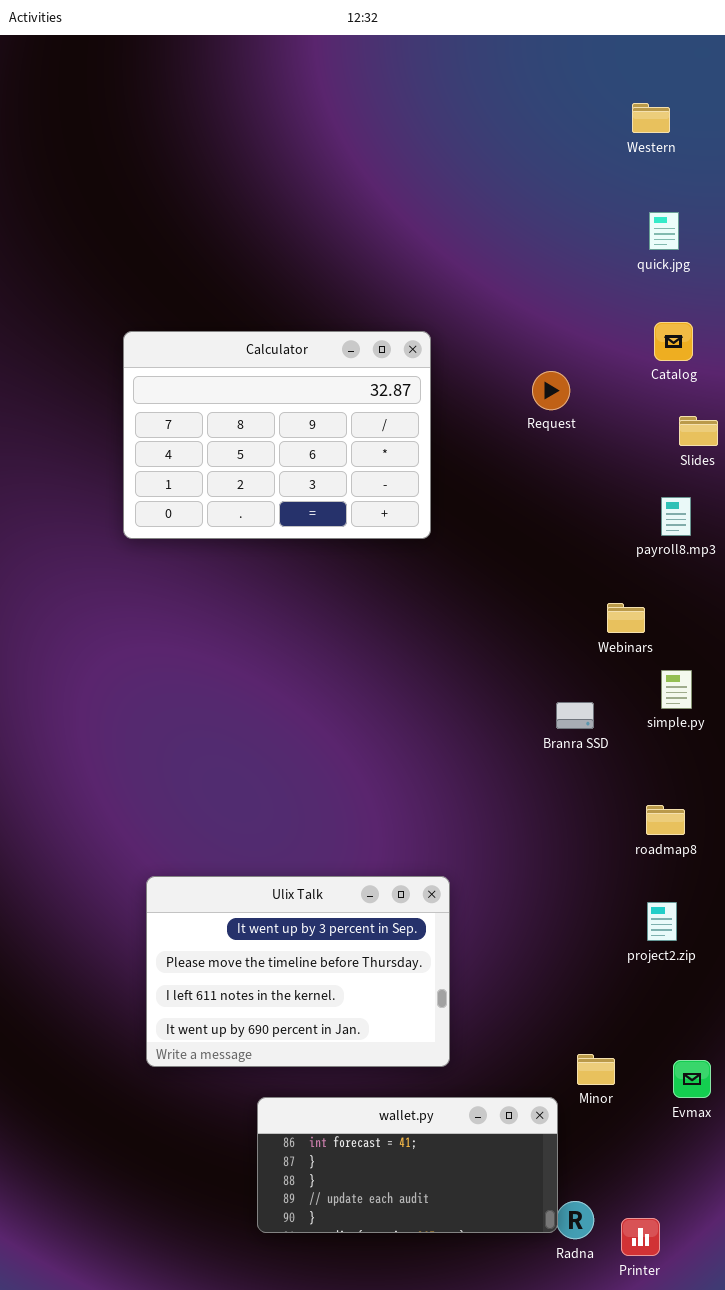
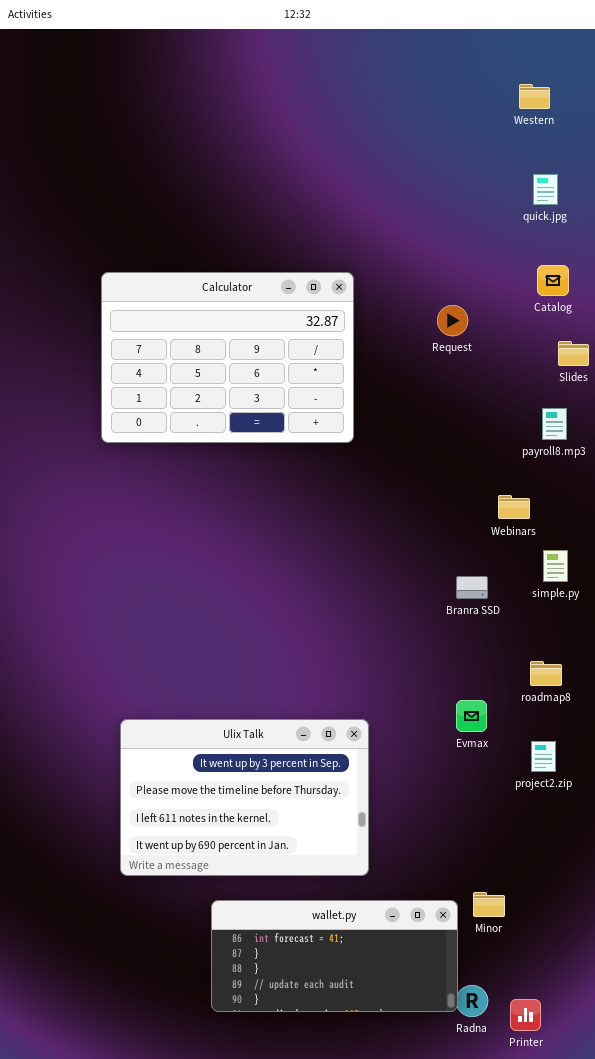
Minor: [577,1054,615,1085] -> [473,892,505,917], moved
Evmax: [673,1060,711,1098] -> [456,700,487,732], moved

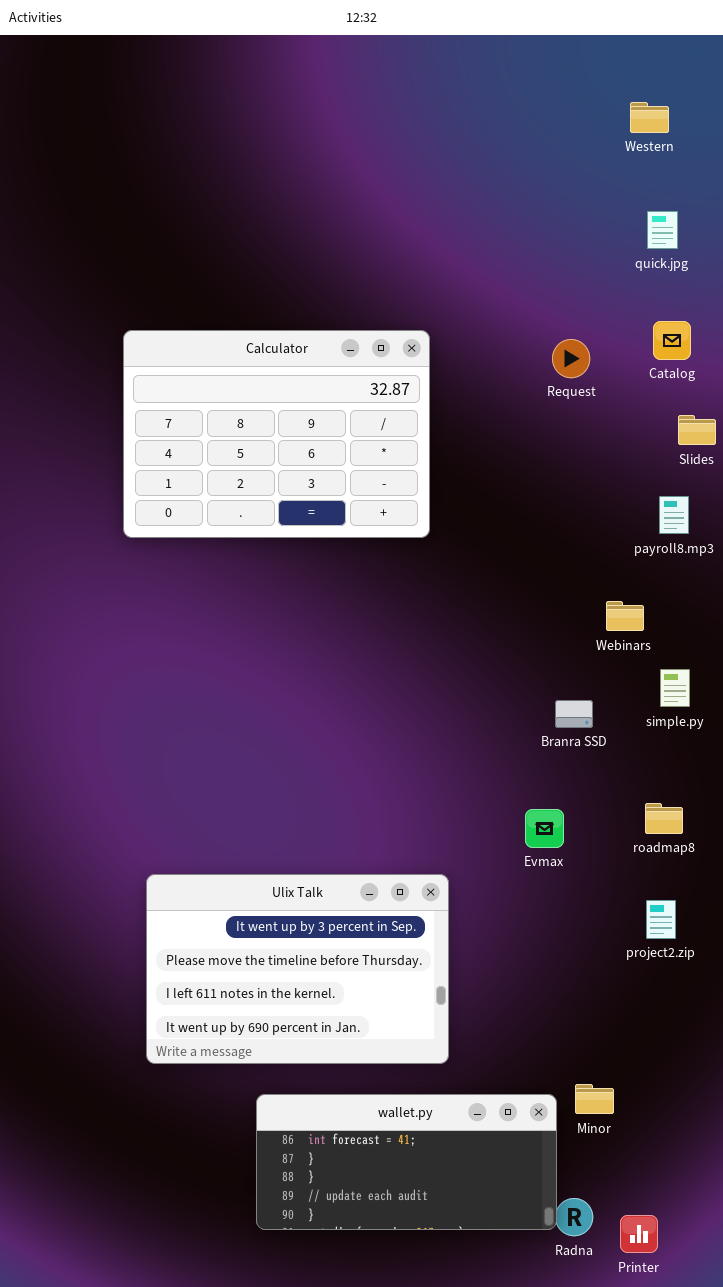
Request: [437,305,468,336] -> [552,339,590,378], moved
Evmax: [456,700,487,732] -> [525,809,564,848], moved

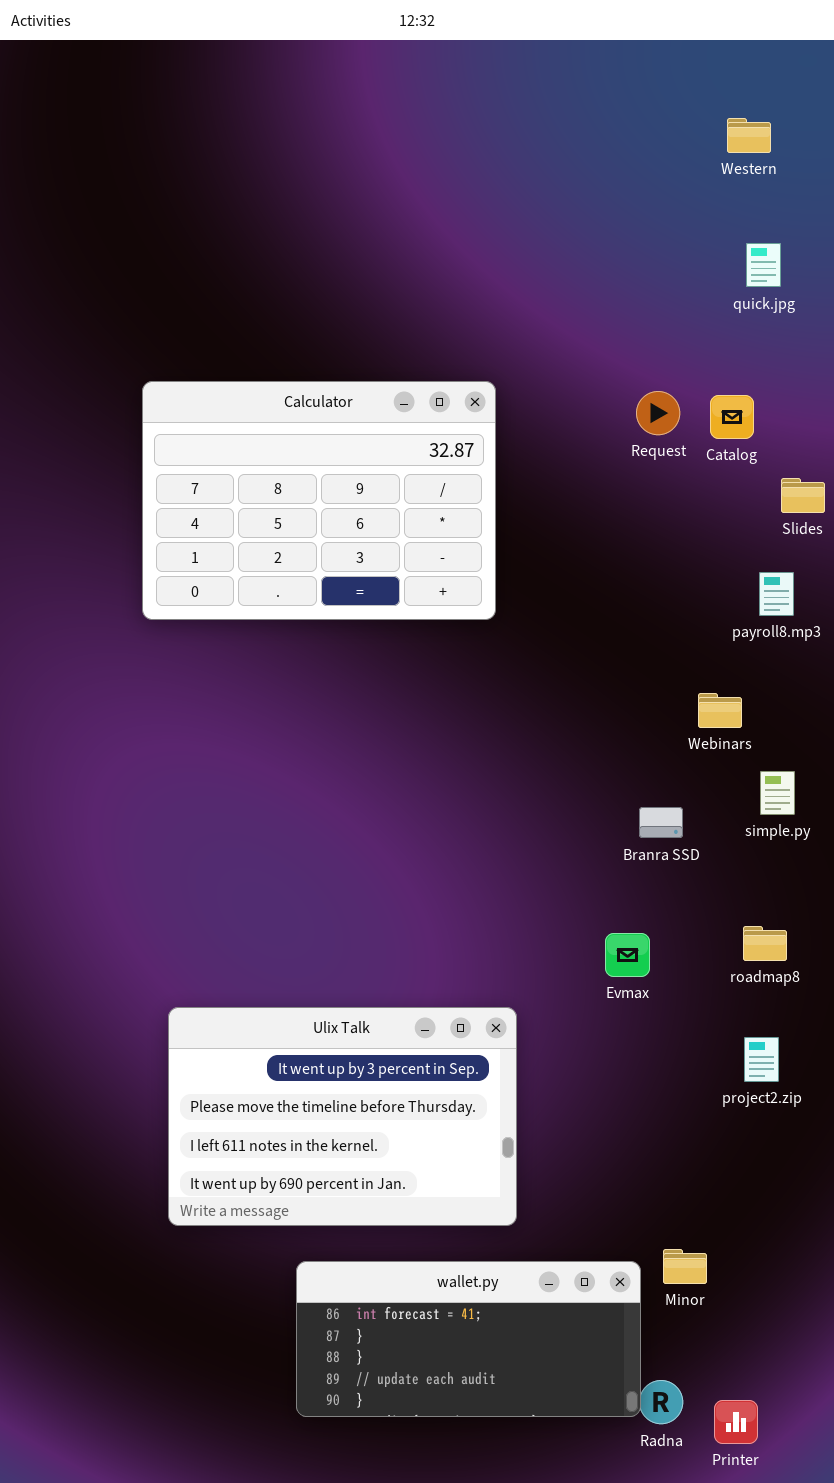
Catalog: [653,321,691,360] -> [710,395,754,439], moved

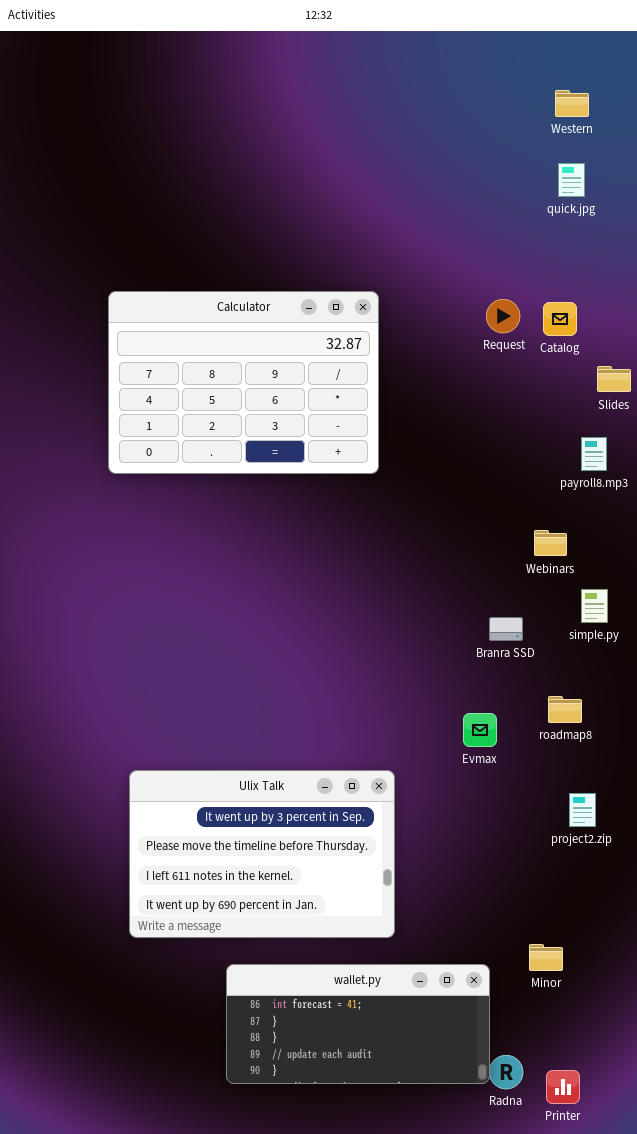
quick.jpg: [746,243,781,287] -> [558,163,585,197], moved
roadmap8: [743,926,787,961] -> [548,696,582,723], moved
Minor: [663,1249,707,1284] -> [529,944,563,971], moved

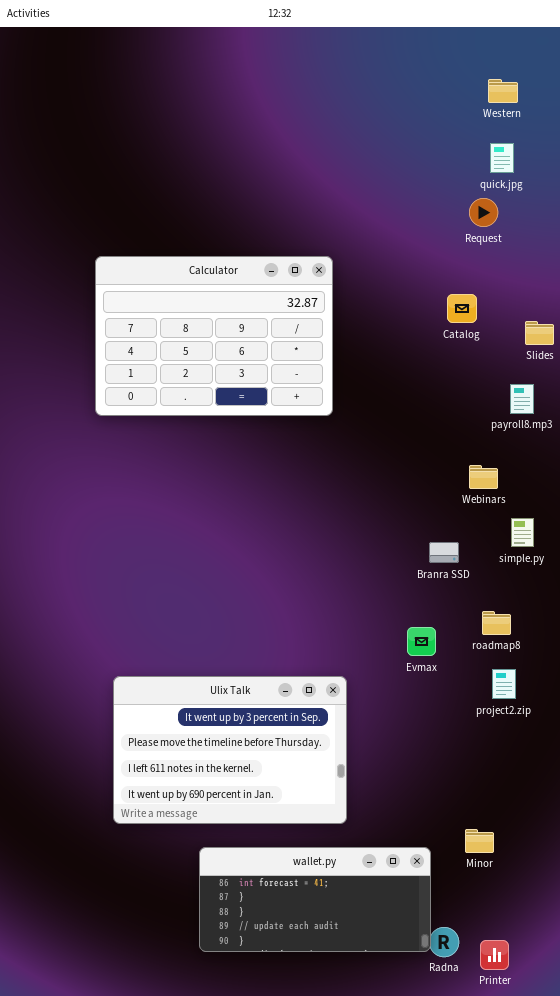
Request: [486,299,520,333] -> [469,198,498,227], moved
Catalog: [543,302,577,336] -> [447,294,477,323], moved
project2.zip: [569,793,596,827] -> [492,669,516,699], moved

